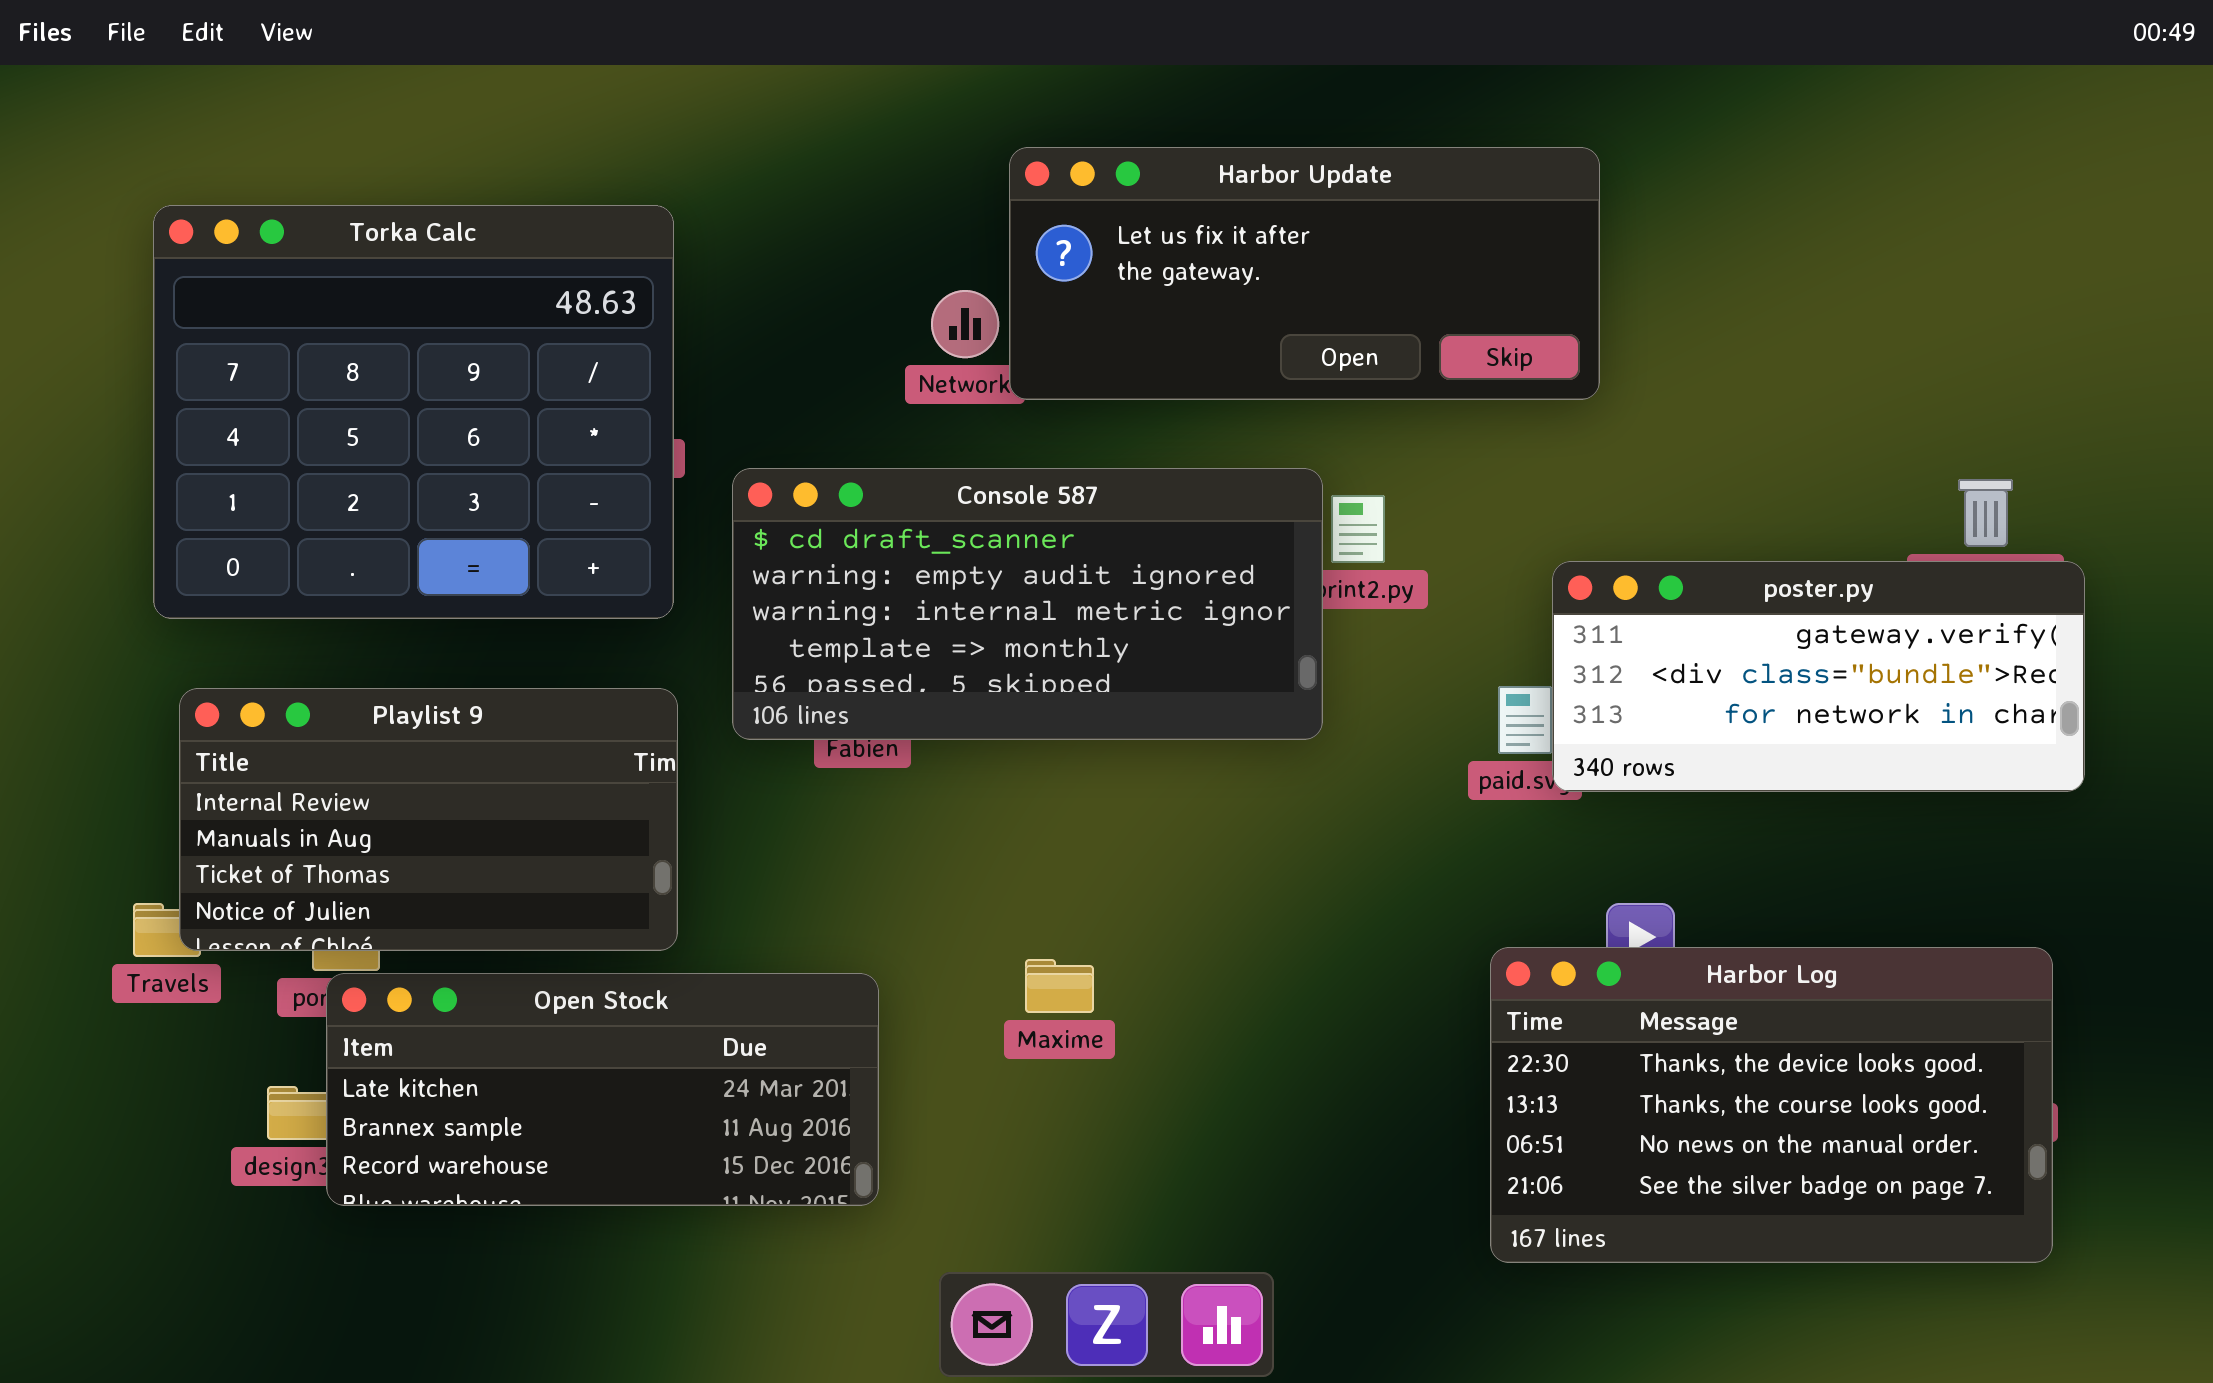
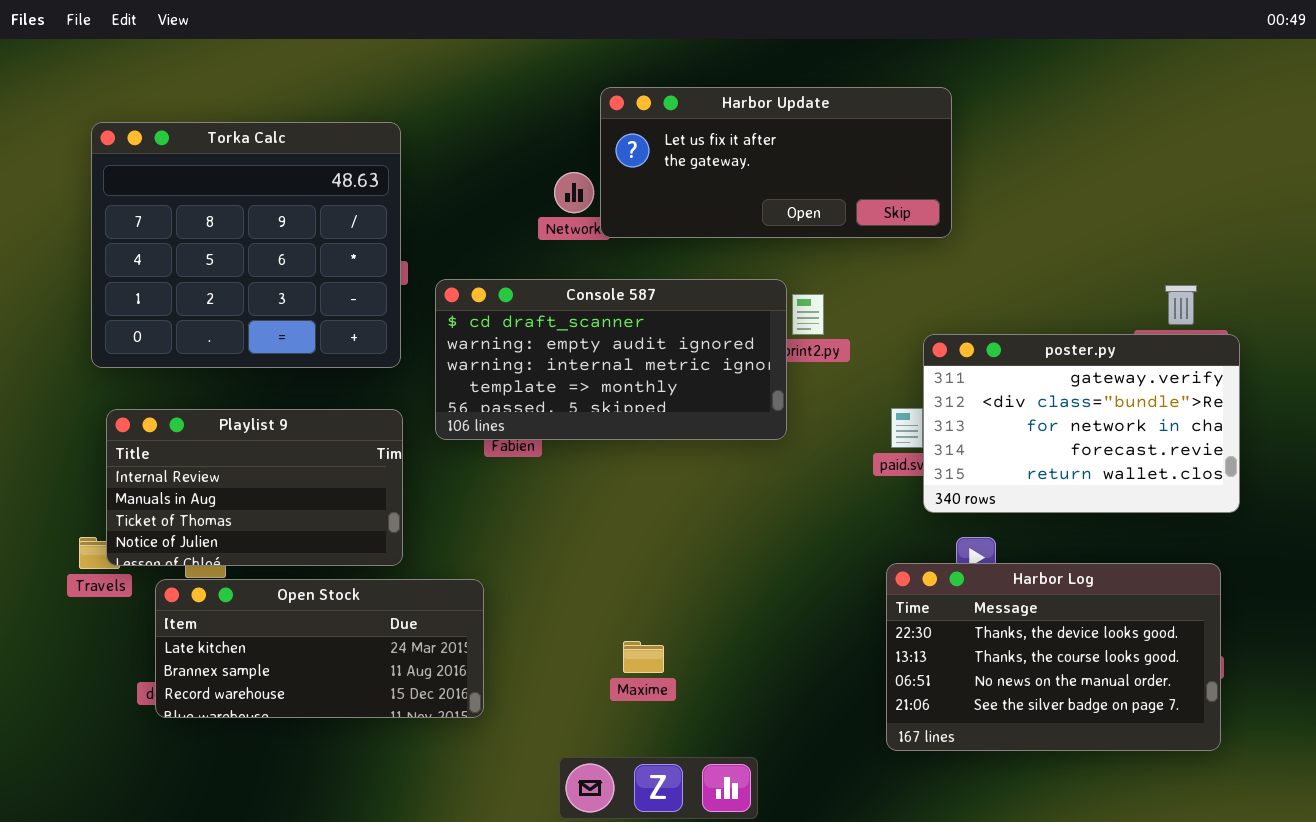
poster.py: [1552,561,2085,792] -> [923,334,1240,513], resized
Maxime: [1025,959,1094,1013] -> [623,641,664,673], moved
Open Stock: [326,973,879,1206] -> [155,579,484,718], moved

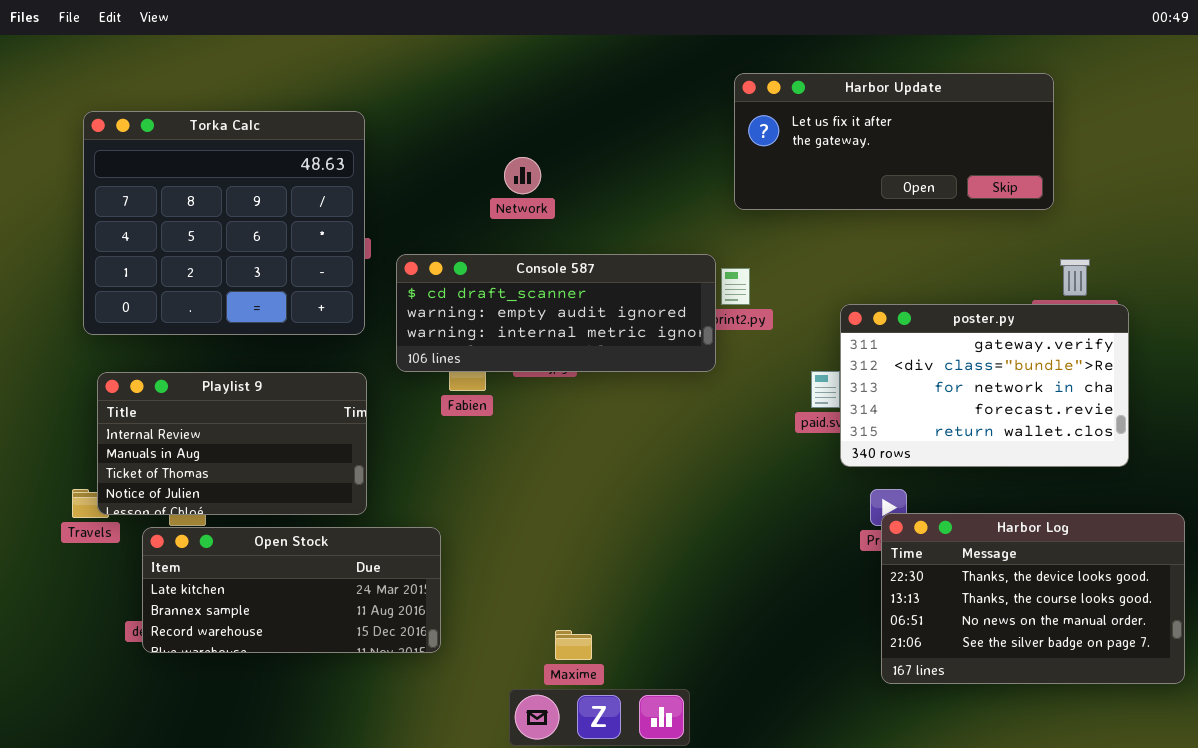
Harbor Update: [600,87,952,238] -> [734,73,1054,210], moved
Console 587: [435,279,787,440] -> [396,254,716,372], resized
Harbor Log: [886,563,1221,751] -> [881,513,1185,684], moved
Maxime: [623,641,664,673] -> [555,630,592,660], moved

